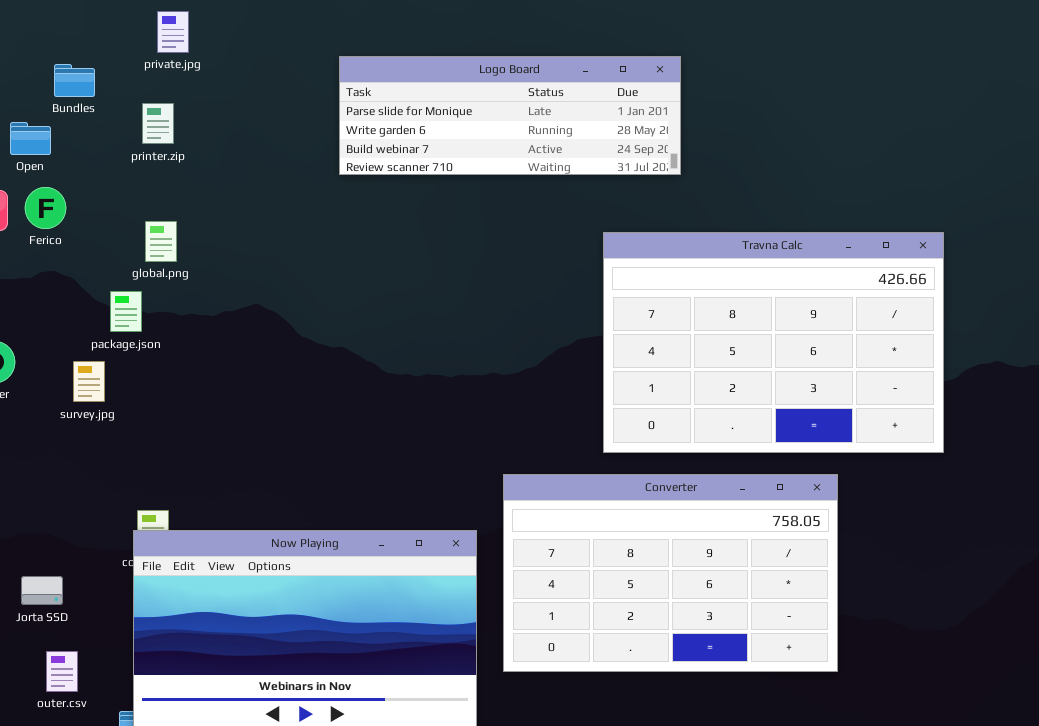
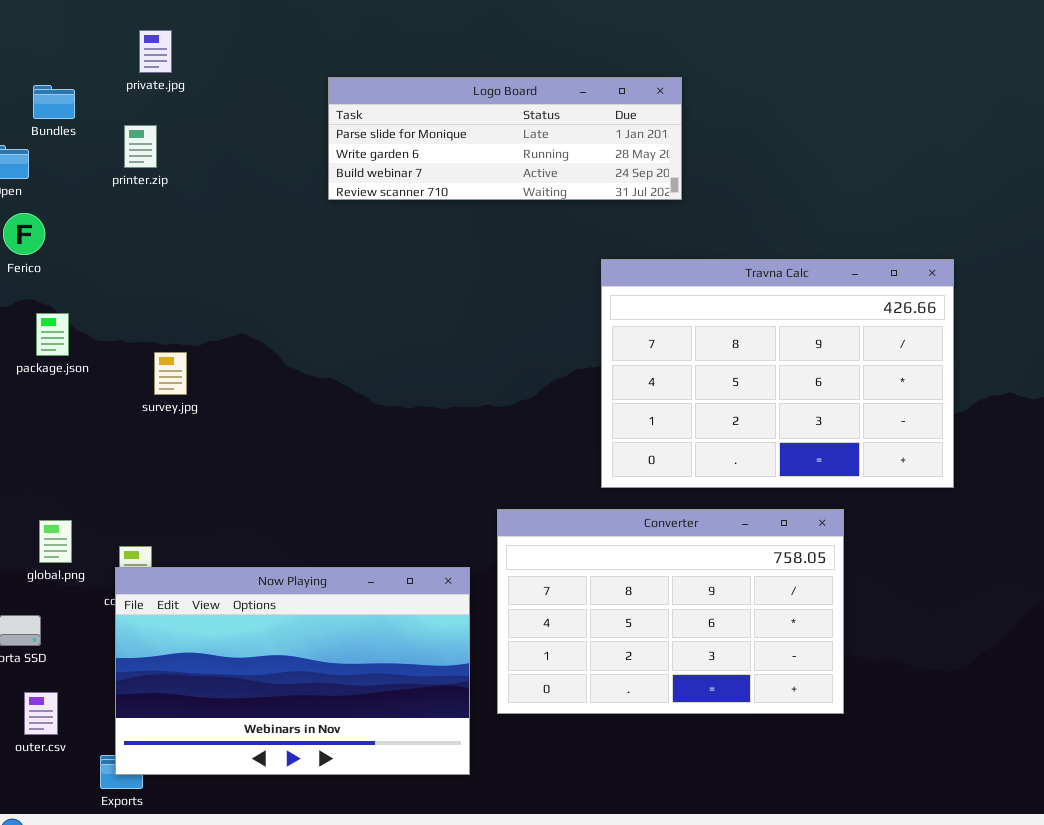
global.png: [145,221,177,262] -> [39,520,72,563], moved
package.json: [110,291,142,332] -> [36,313,69,356], moved
survey.jpg: [73,361,105,402] -> [154,352,187,395], moved

